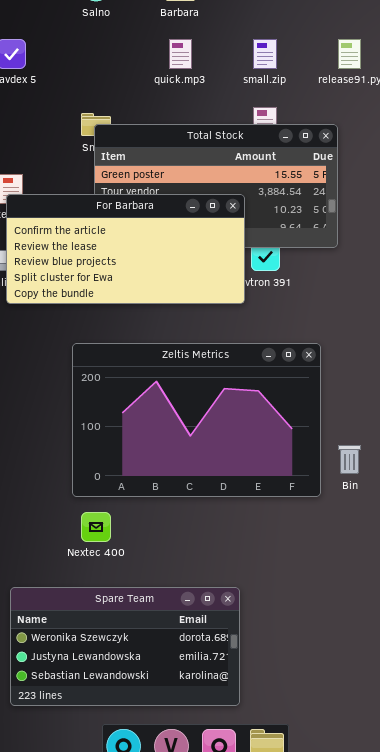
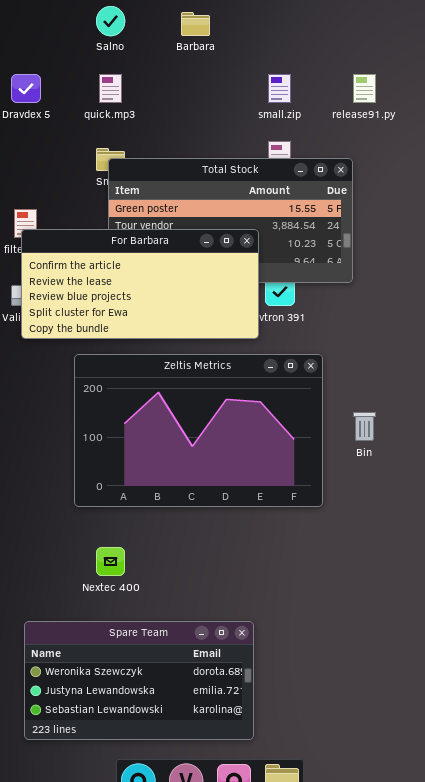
quick.mp3: [169,39,192,69] -> [99,74,122,103], moved
Zeltis Metrics: [72,343,321,497] -> [74,354,323,507], moved
Bin: [338,445,361,474] -> [353,412,376,441], moved

